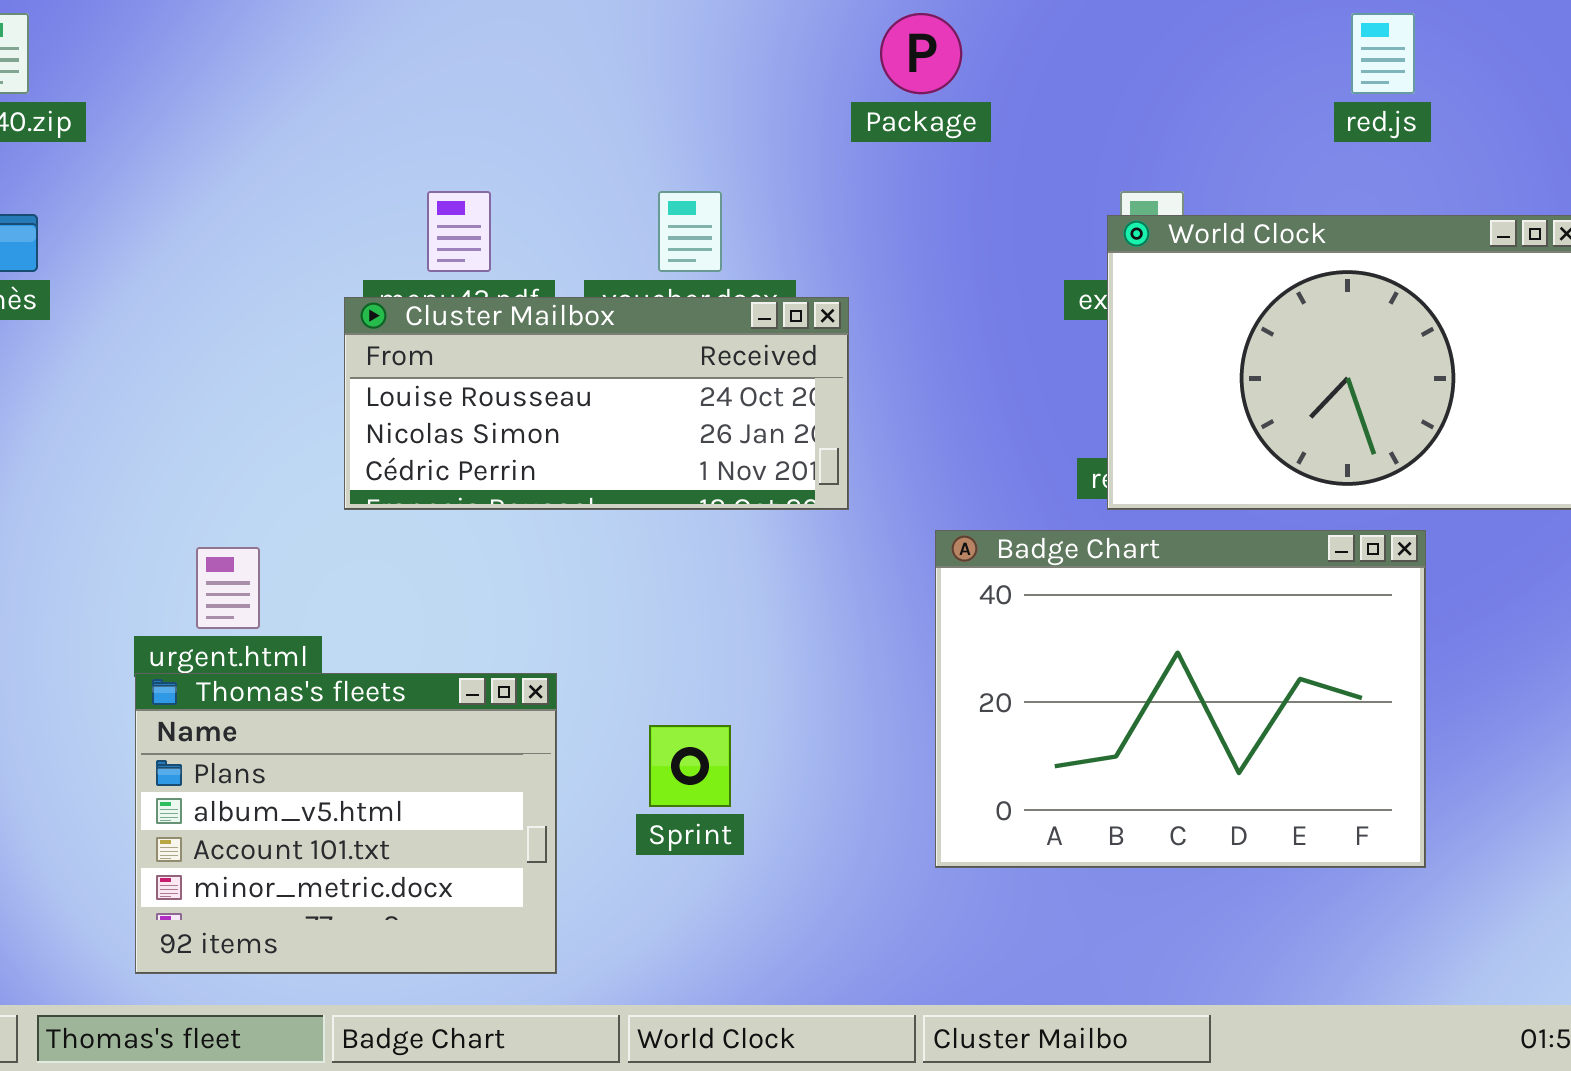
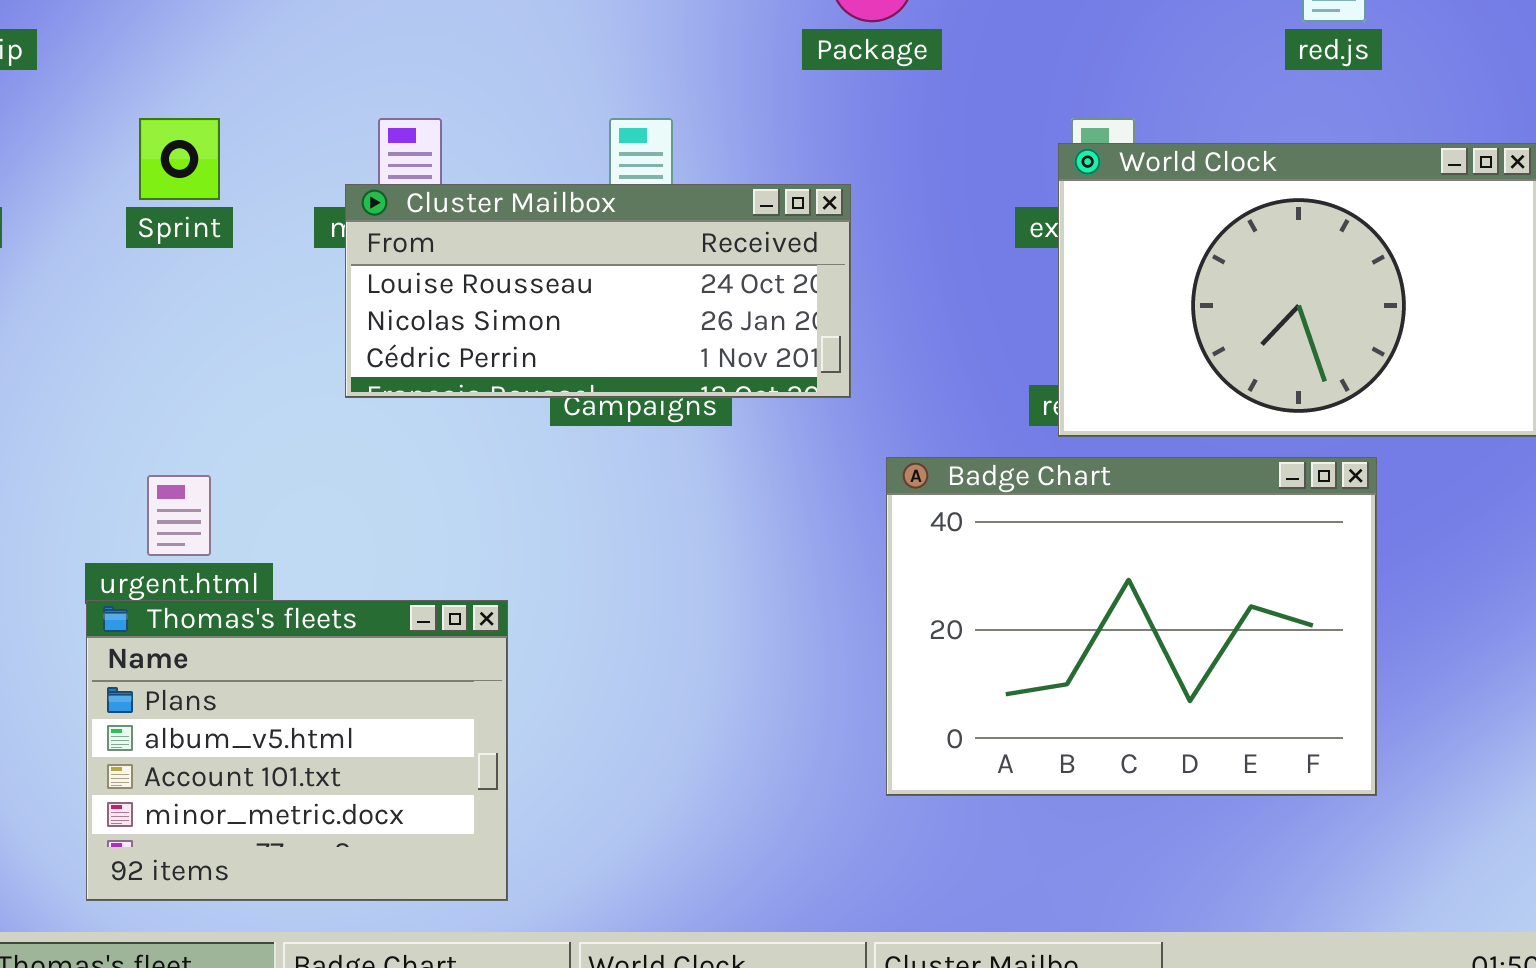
Cluster Mailbox: [344,297,849,510] -> [345,184,851,398], moved
Sprint: [649,725,731,807] -> [139,118,220,200], moved

